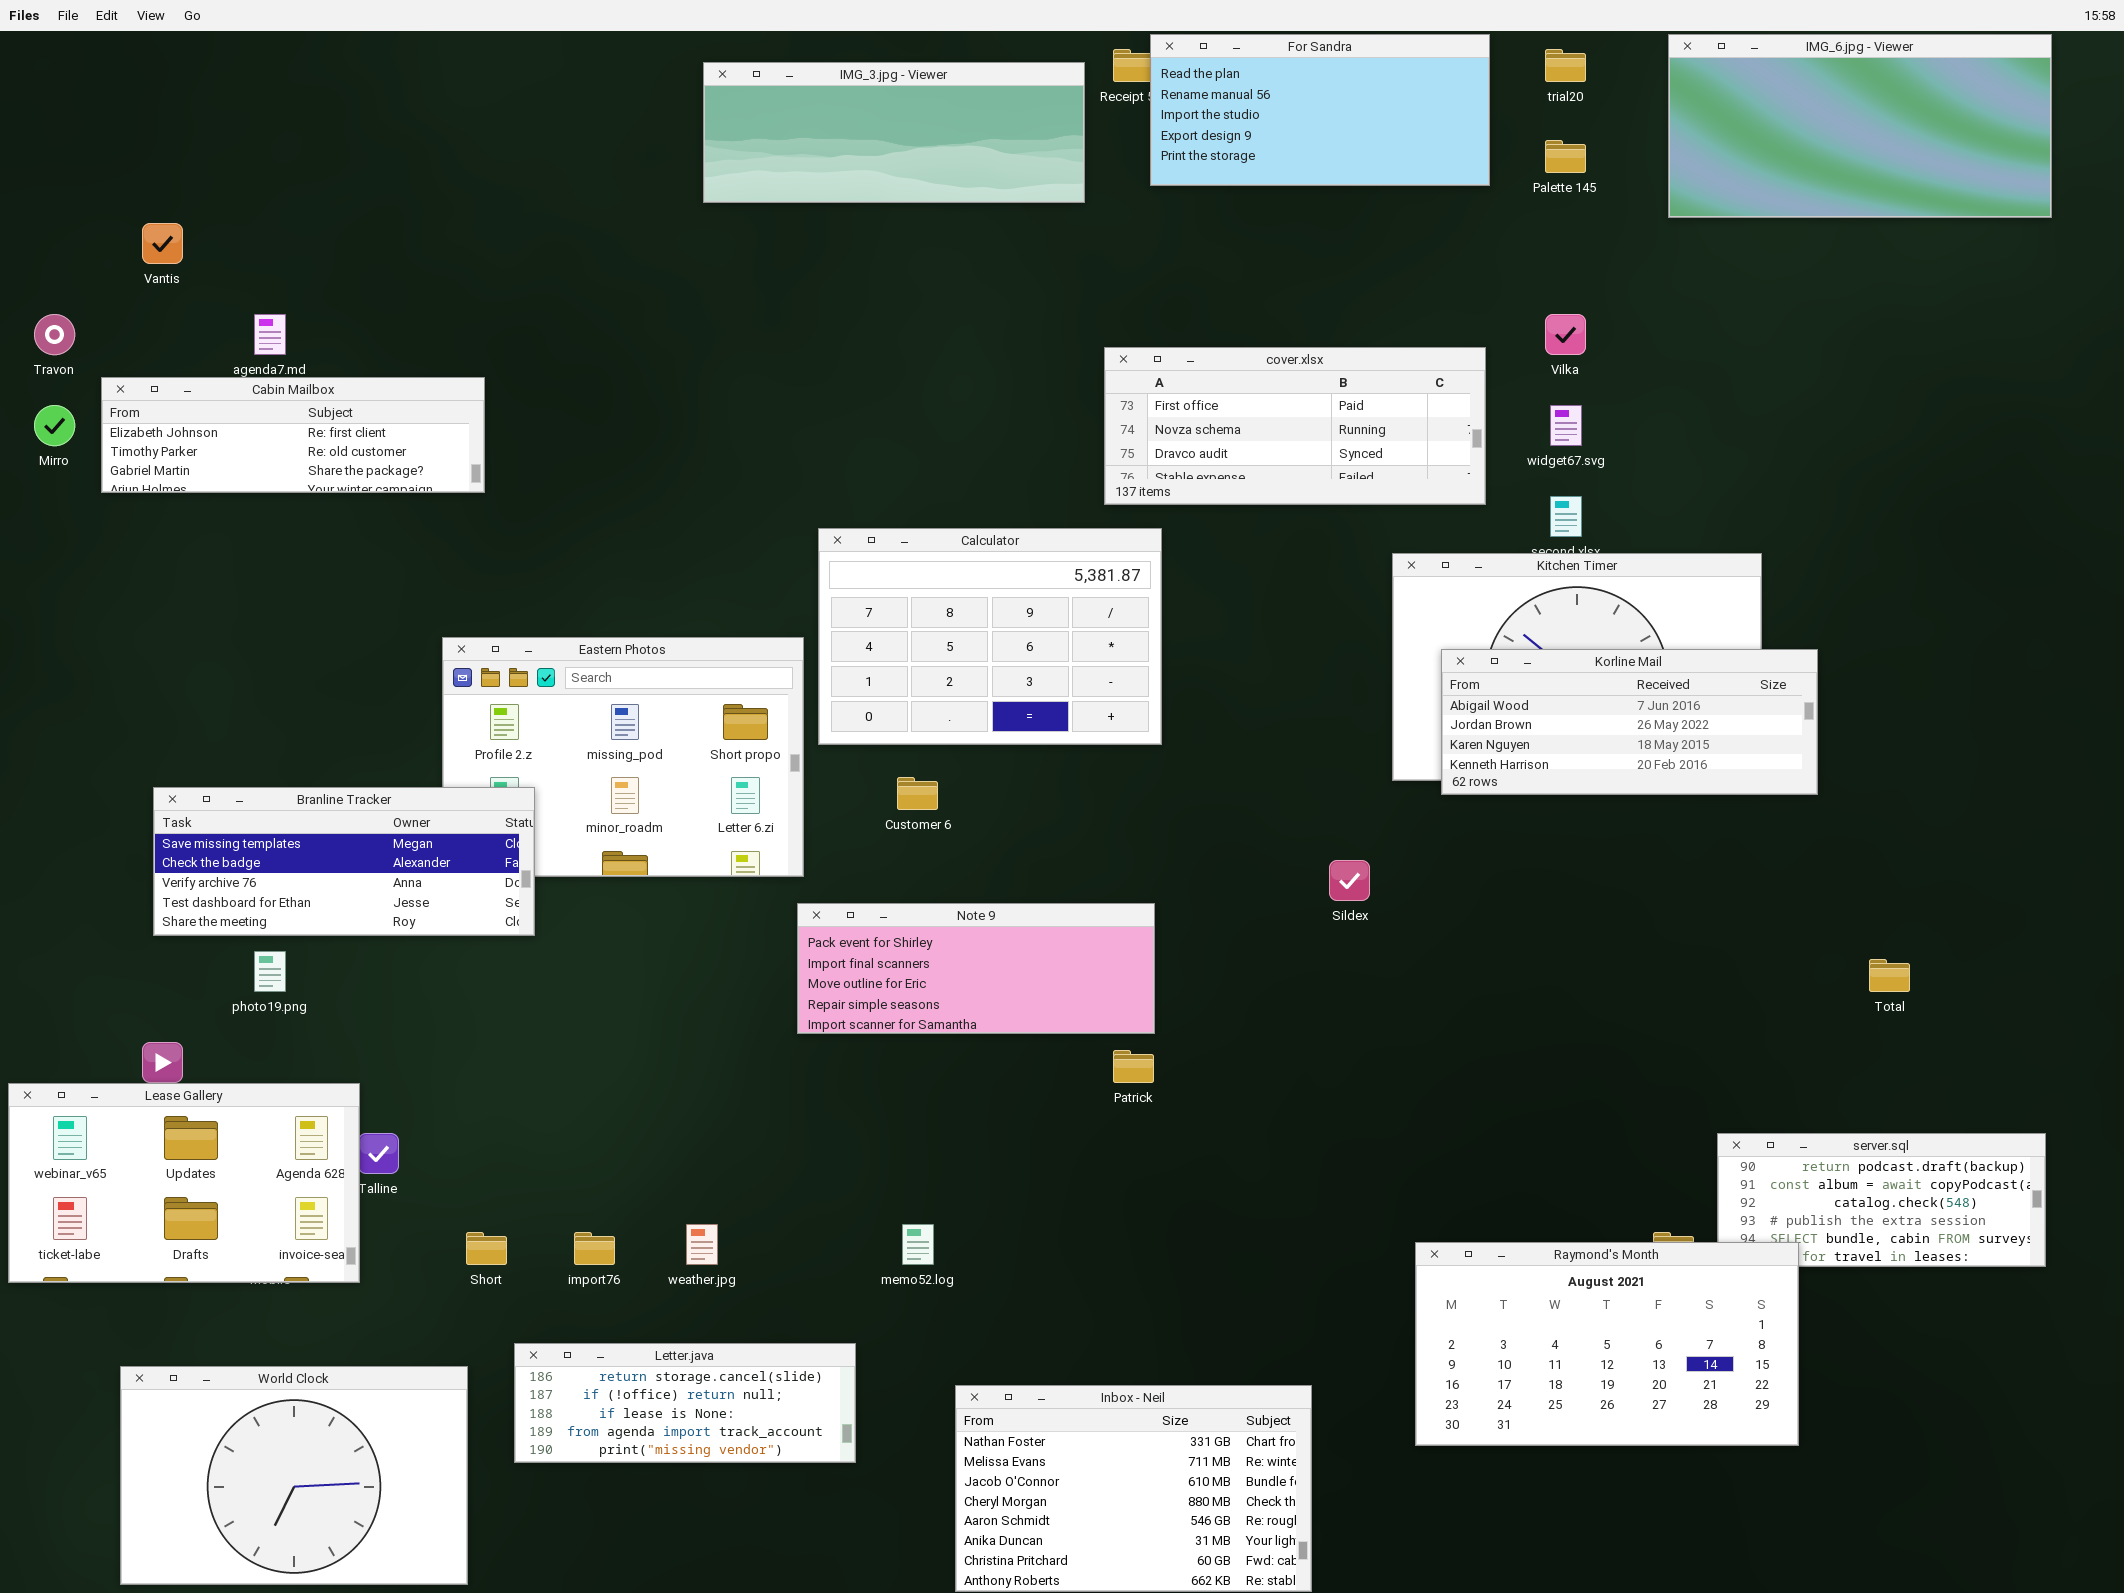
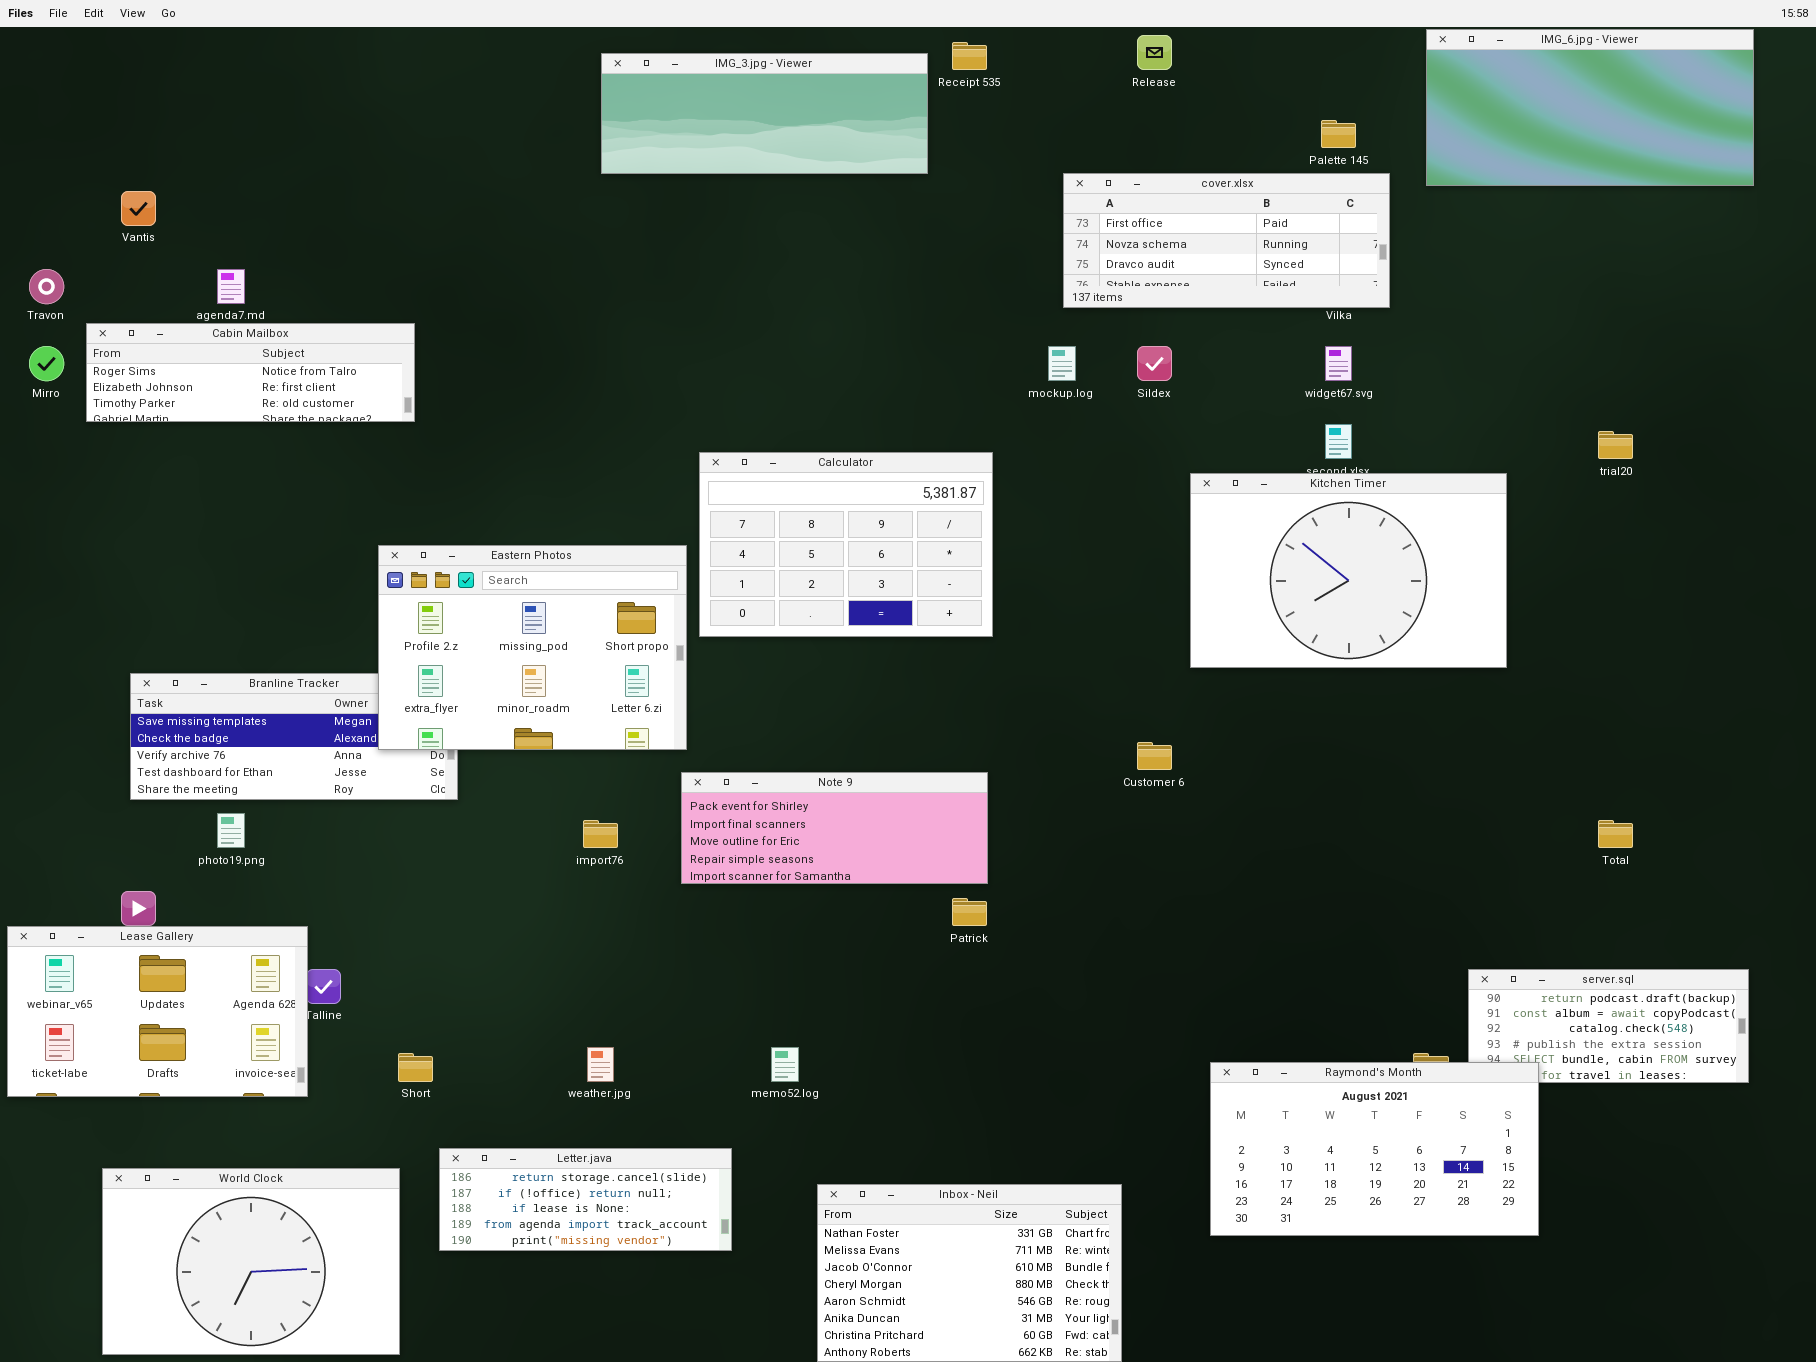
For Sandra: [1150,34,1490,186] -> none, closed
trial20: [1545,49,1586,82] -> [1598,431,1633,459], moved
cover.xlsx: [1104,347,1486,505] -> [1063,173,1390,308], moved
Cabin Mailbox: [101,377,485,493] -> [86,323,415,422], scrolled up 1 row
Eastern Photos: [442,637,804,877] -> [378,545,687,750], raised
Korline Mail: [1441,649,1818,795] -> none, closed
Customer 6: [897,777,938,810] -> [1137,742,1172,770], moved
Sildex: [1329,860,1370,901] -> [1137,346,1172,381], moved
import76: [574,1232,615,1265] -> [583,820,618,848], moved

